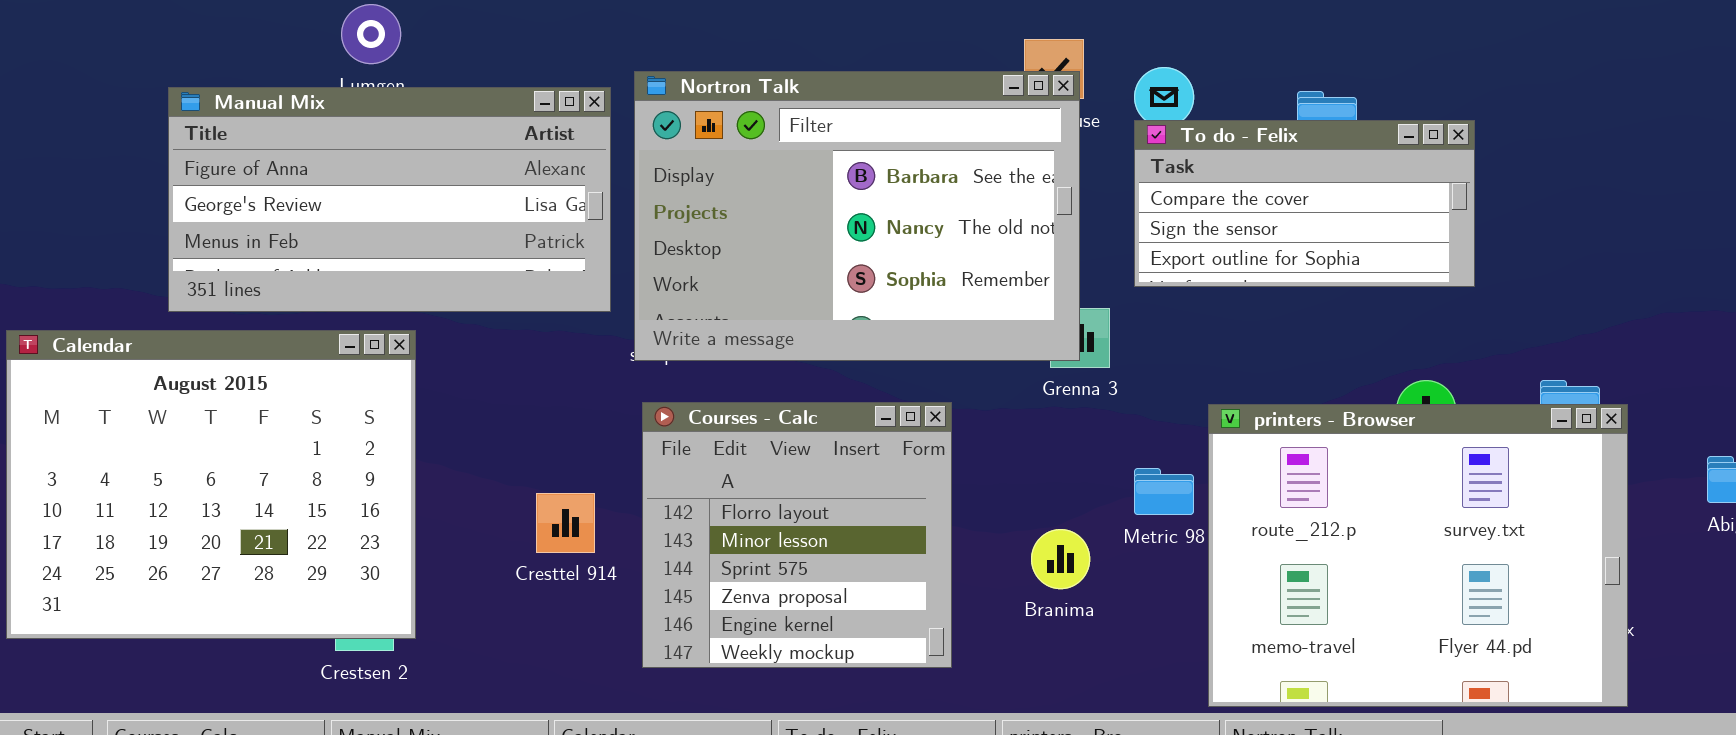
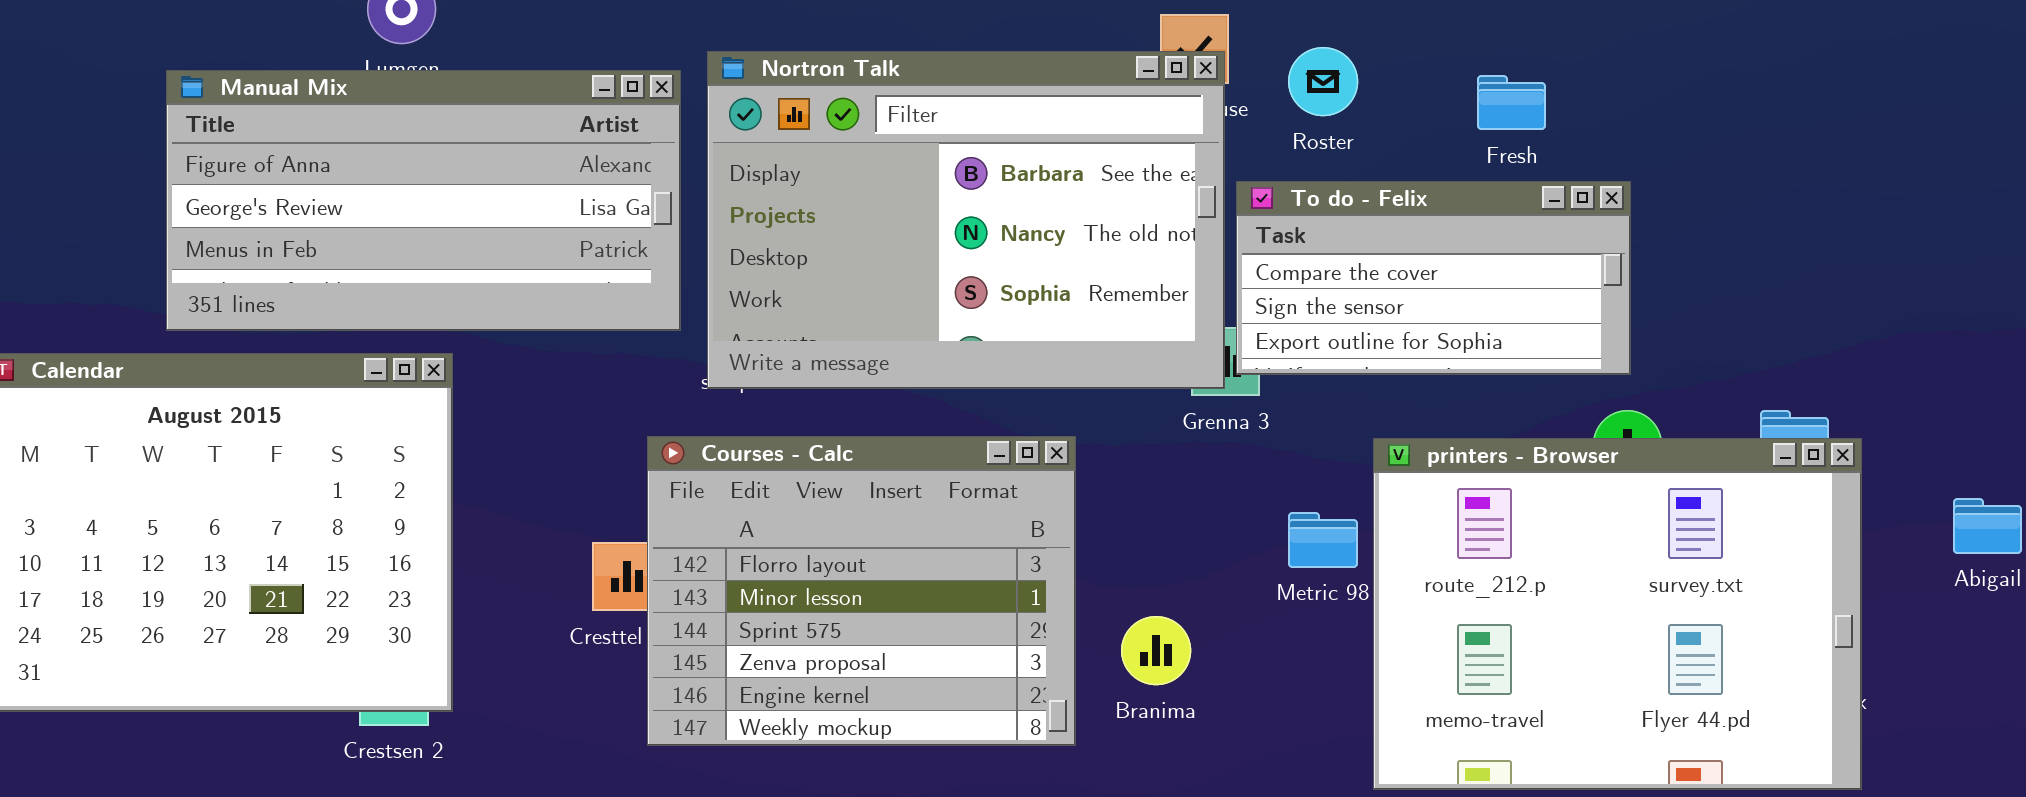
To do - Felix: [1134,120,1475,287] -> [1236,181,1631,375], moved
Courses - Calc: [642,402,952,668] -> [647,436,1076,746], resized
Branima: [1031,529,1090,589] -> [1121,616,1191,685], moved

